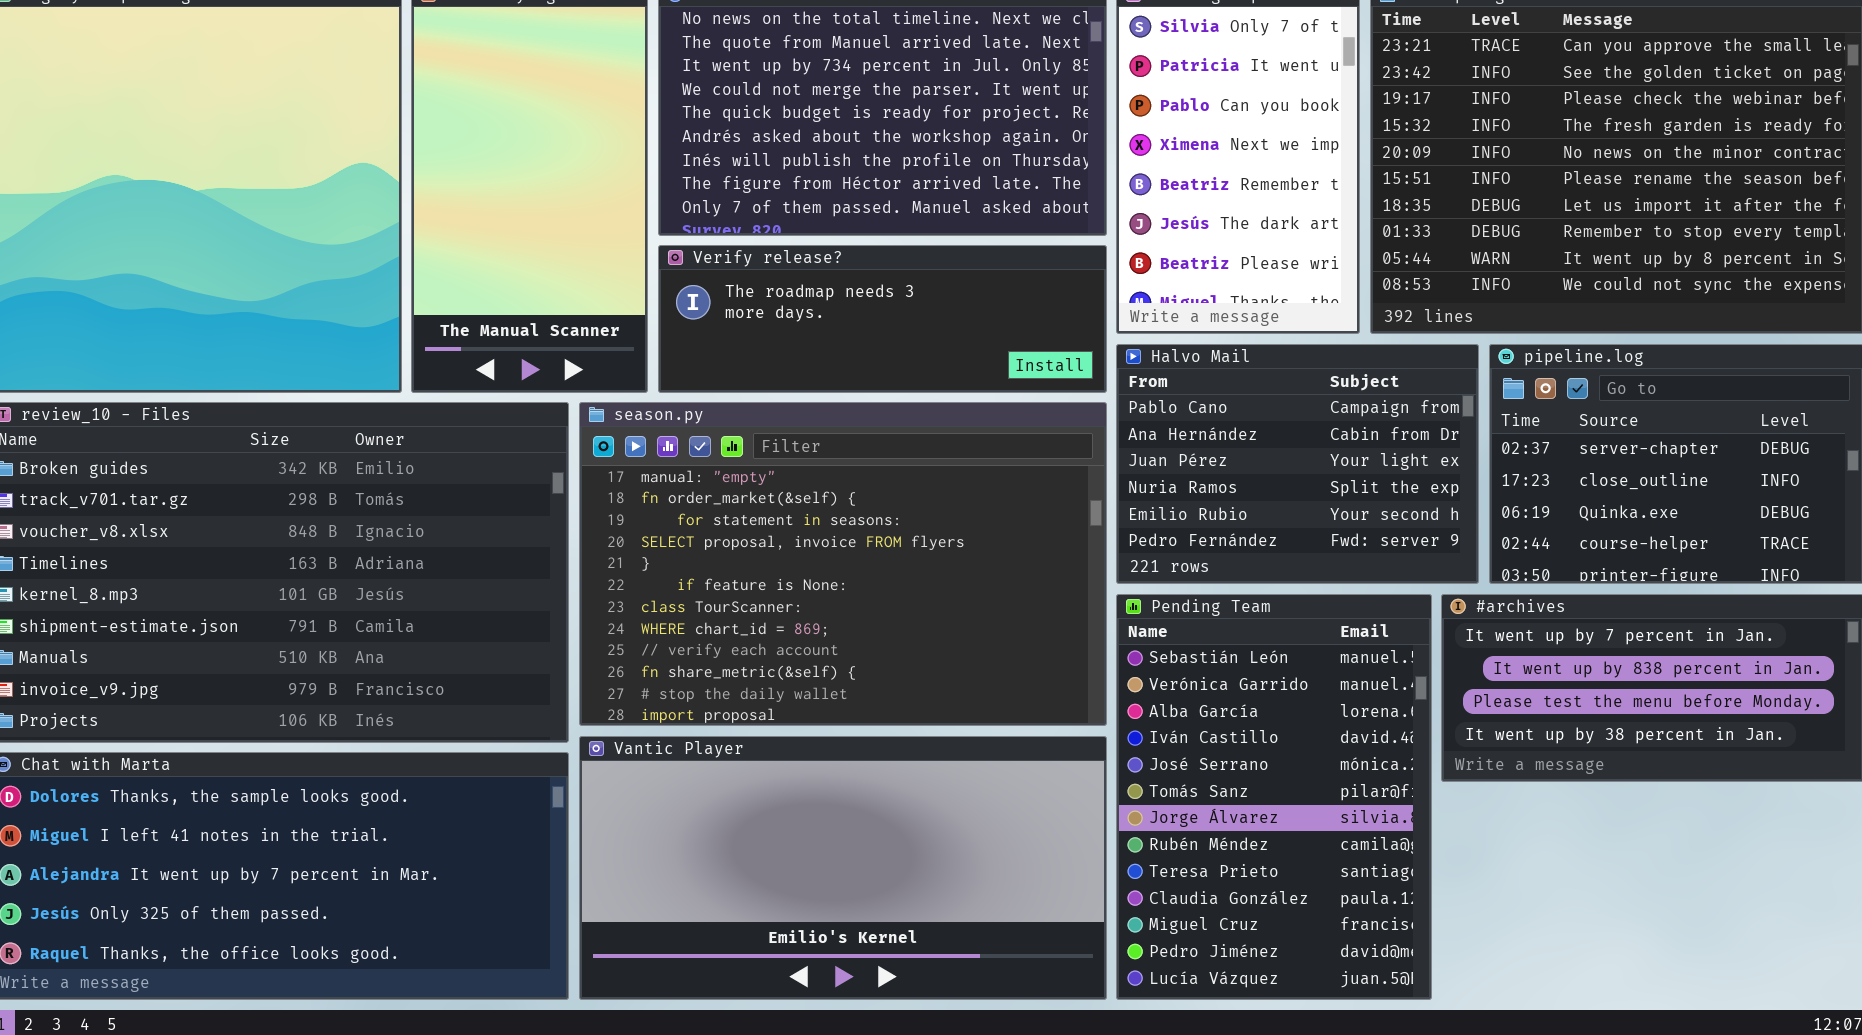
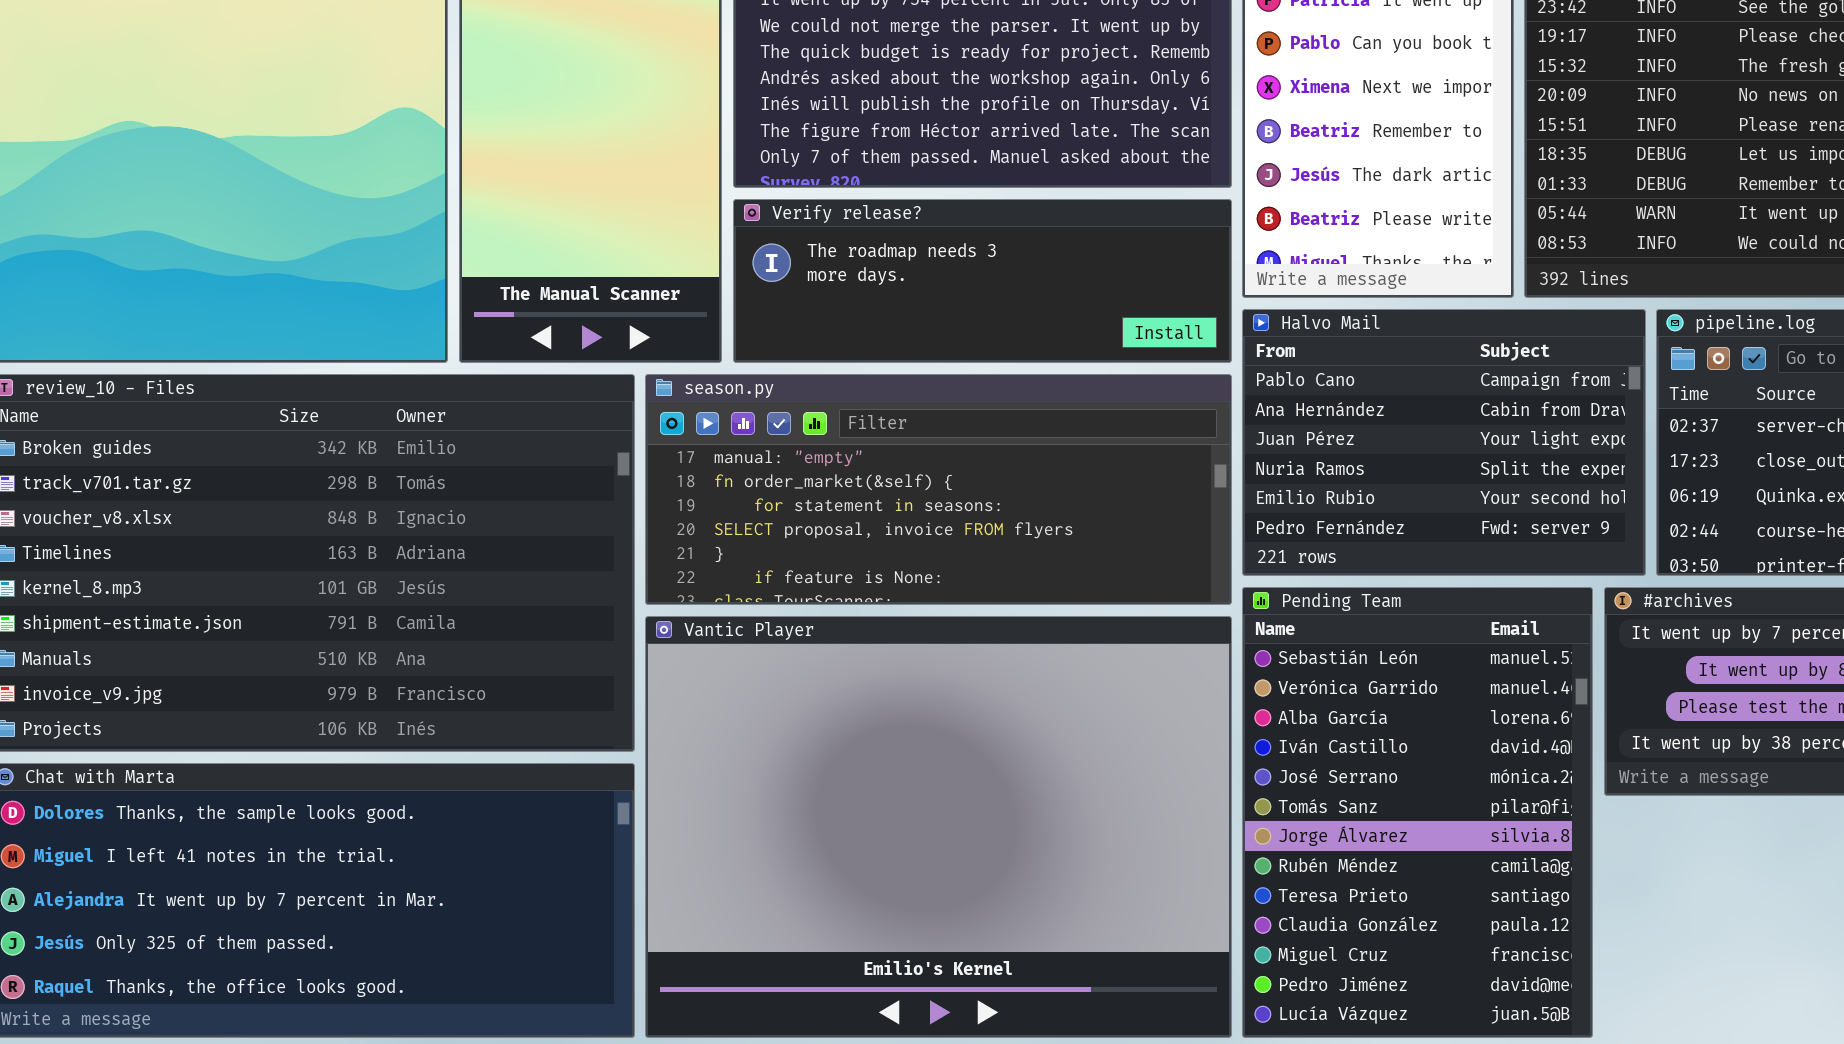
season.py: [579,402,1107,726] -> [645,374,1232,605], resized
Vantic Player: [579,736,1107,1000] -> [645,616,1232,1038], resized

